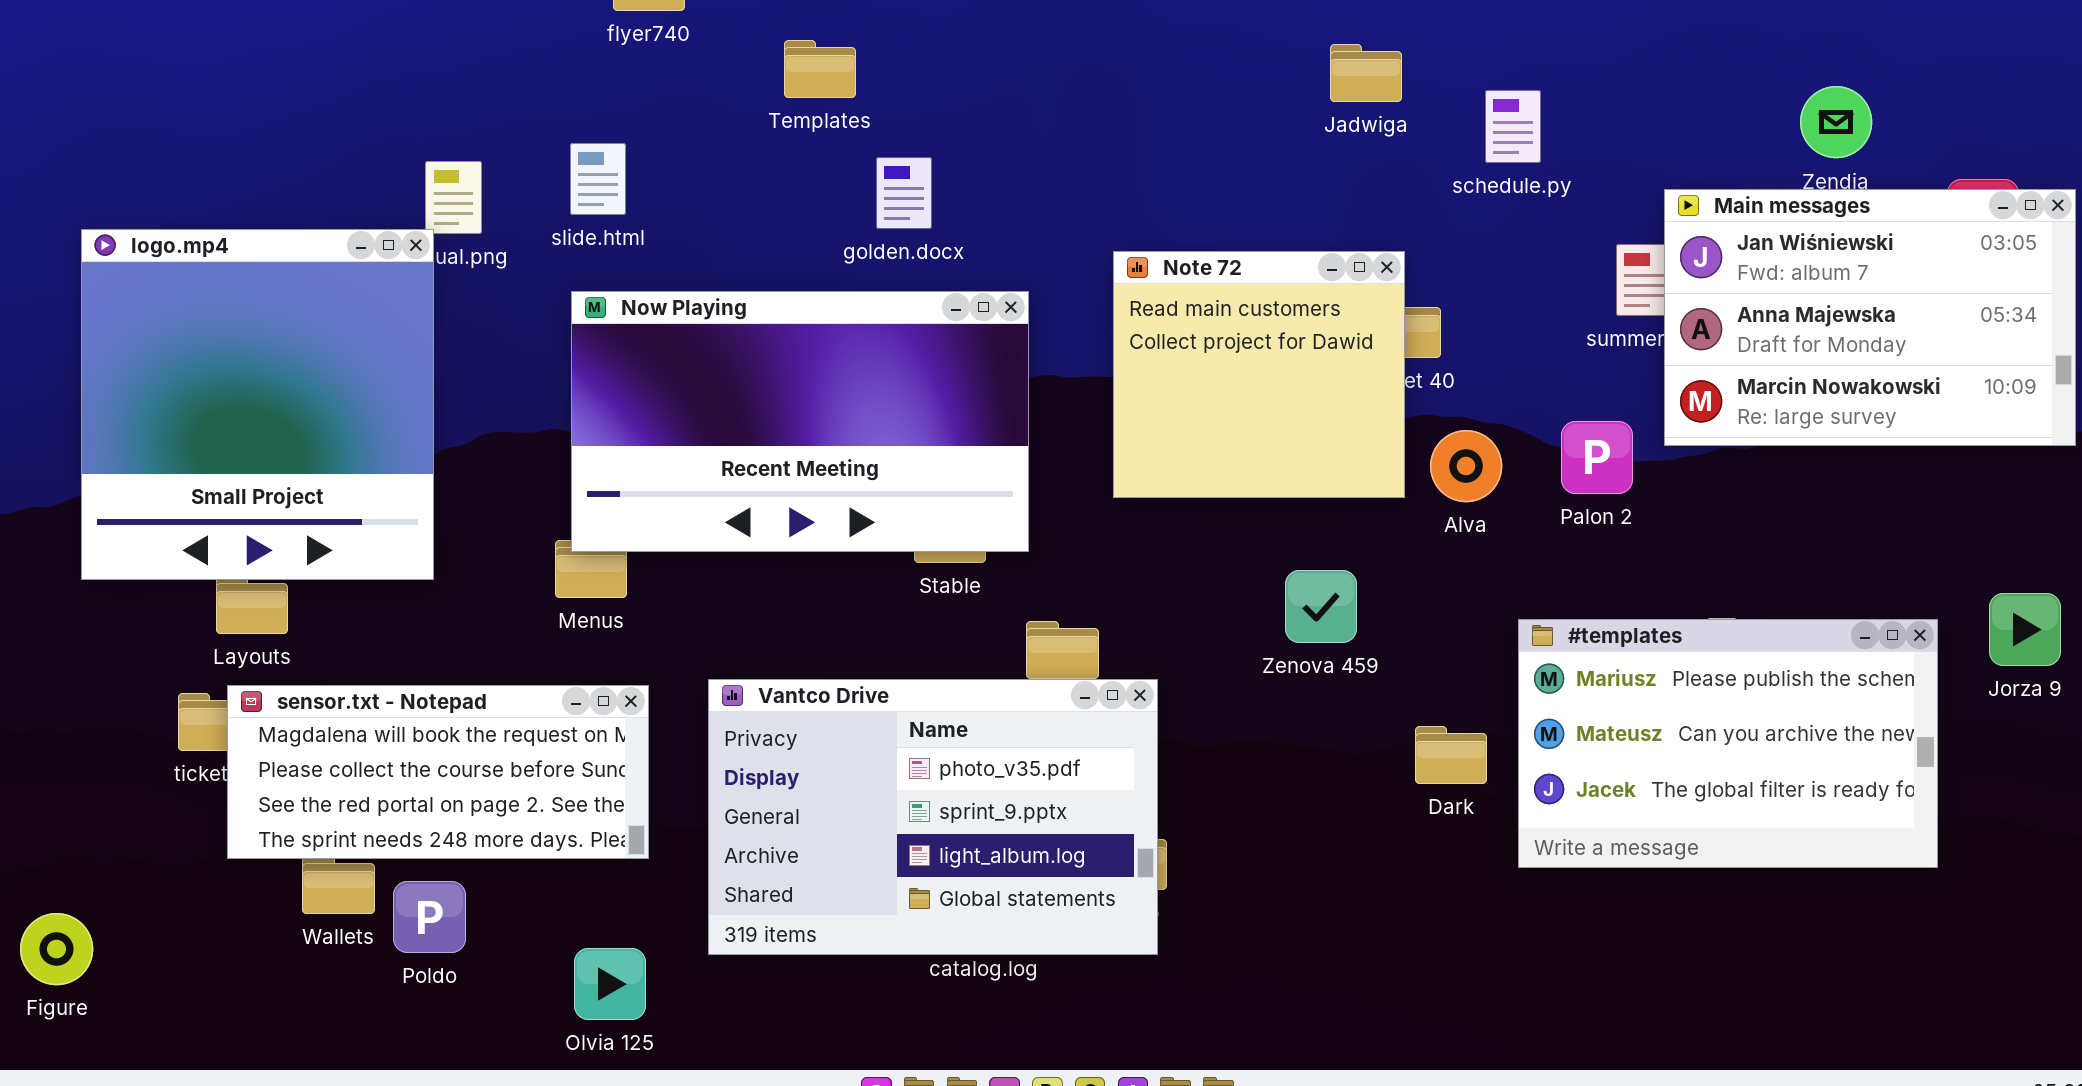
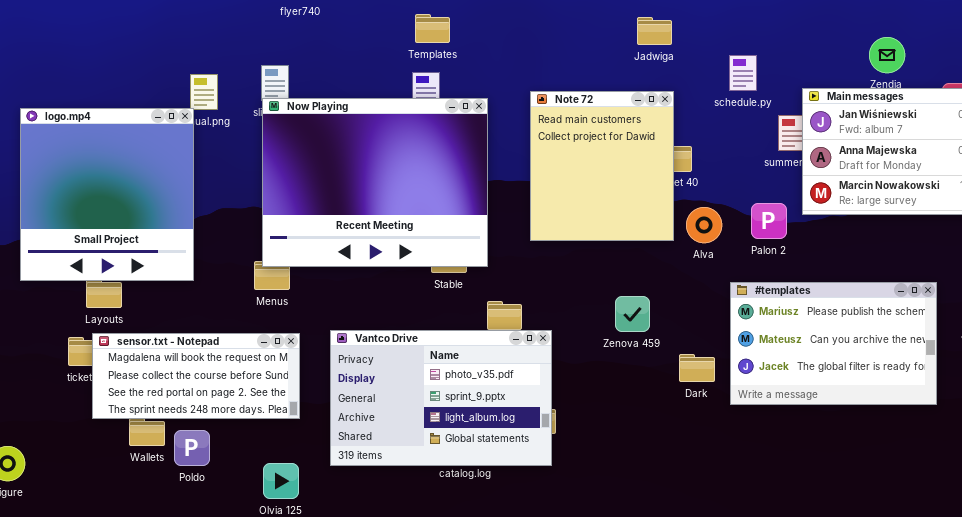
Templates: [784,40,856,98] -> [415,14,450,43], moved
schedule.py: [1485,90,1541,163] -> [729,55,757,91], moved
Note 72: [1113,251,1405,498] -> [530,91,674,241], resized
Now Playing: [571,291,1029,552] -> [262,98,488,267], resized
Zenova 459: [1285,570,1357,643] -> [615,296,650,332], moved
#templates: [1518,619,1938,868] -> [730,282,937,405], moved

